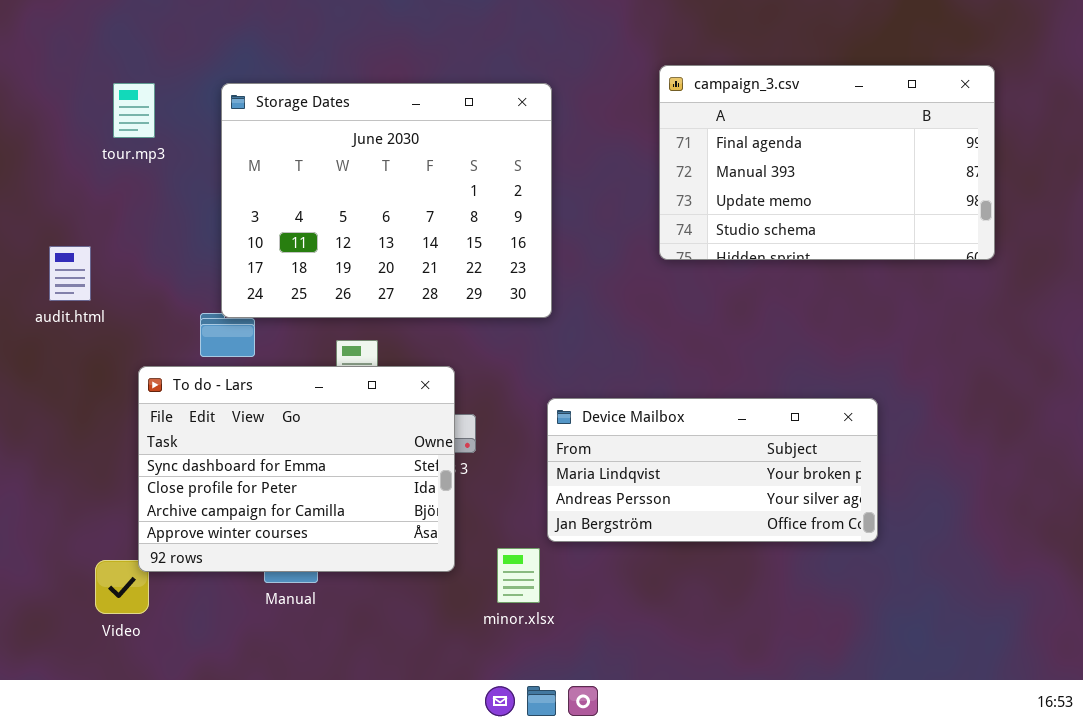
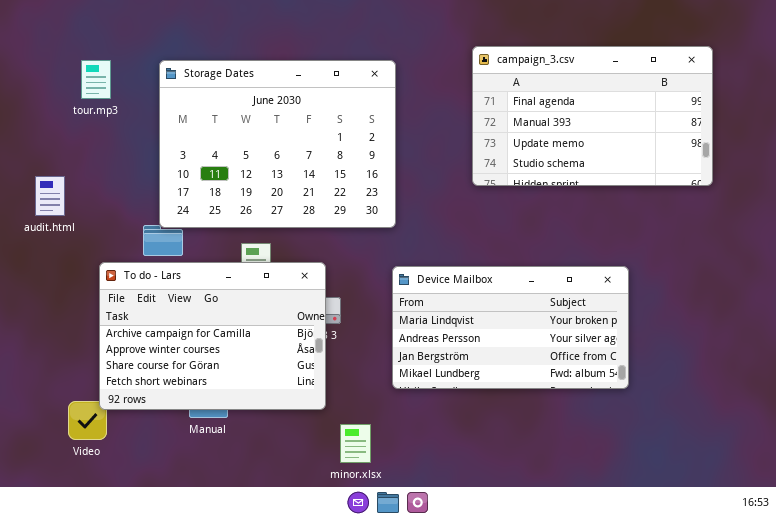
To do - Lars: [138,366,455,572] -> [99,262,326,410], scrolled down 2 rows
Device Mailbox: [547,398,878,542] -> [392,266,629,389], resized
minor.xlsx: [497,548,540,603] -> [340,424,371,463], moved

